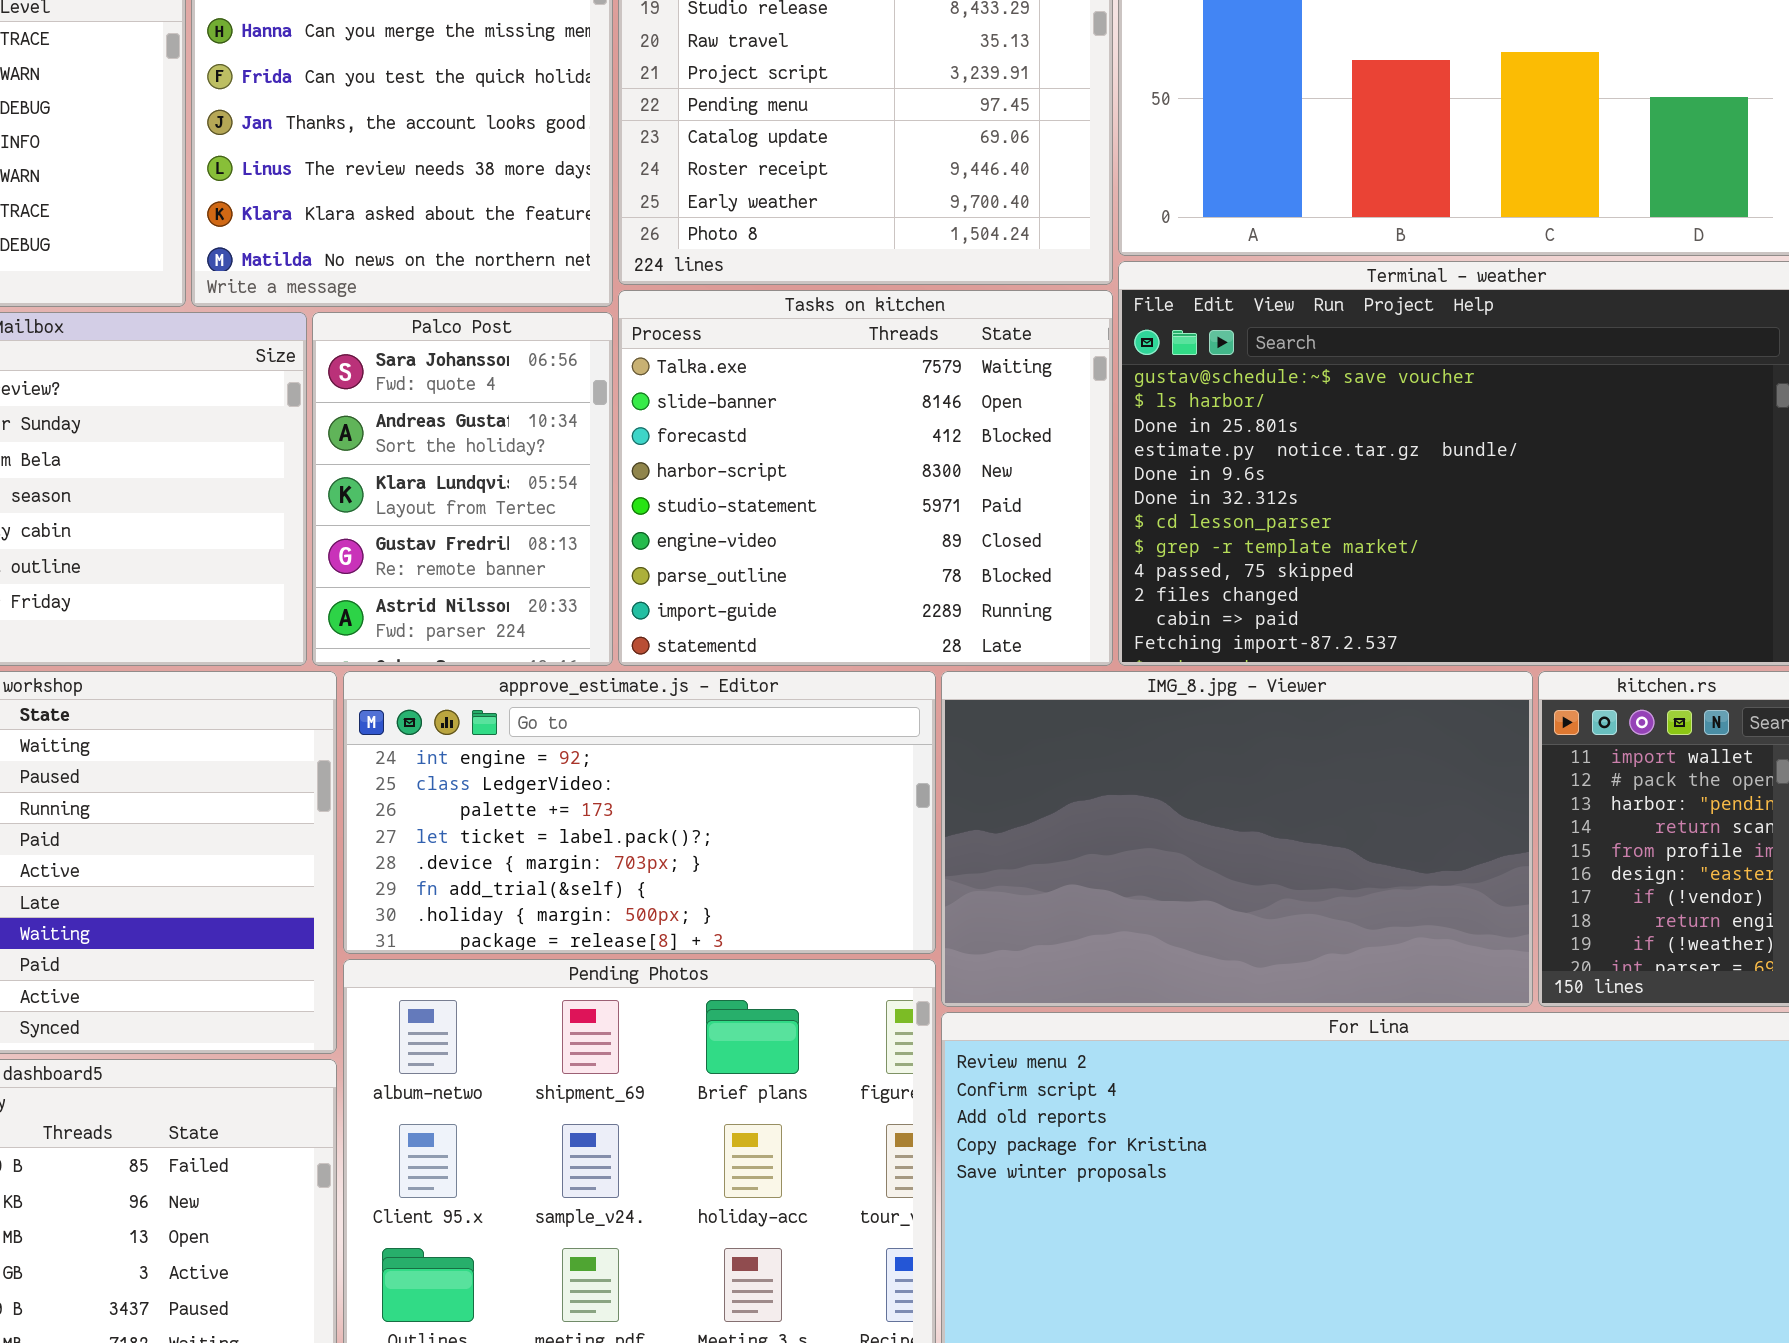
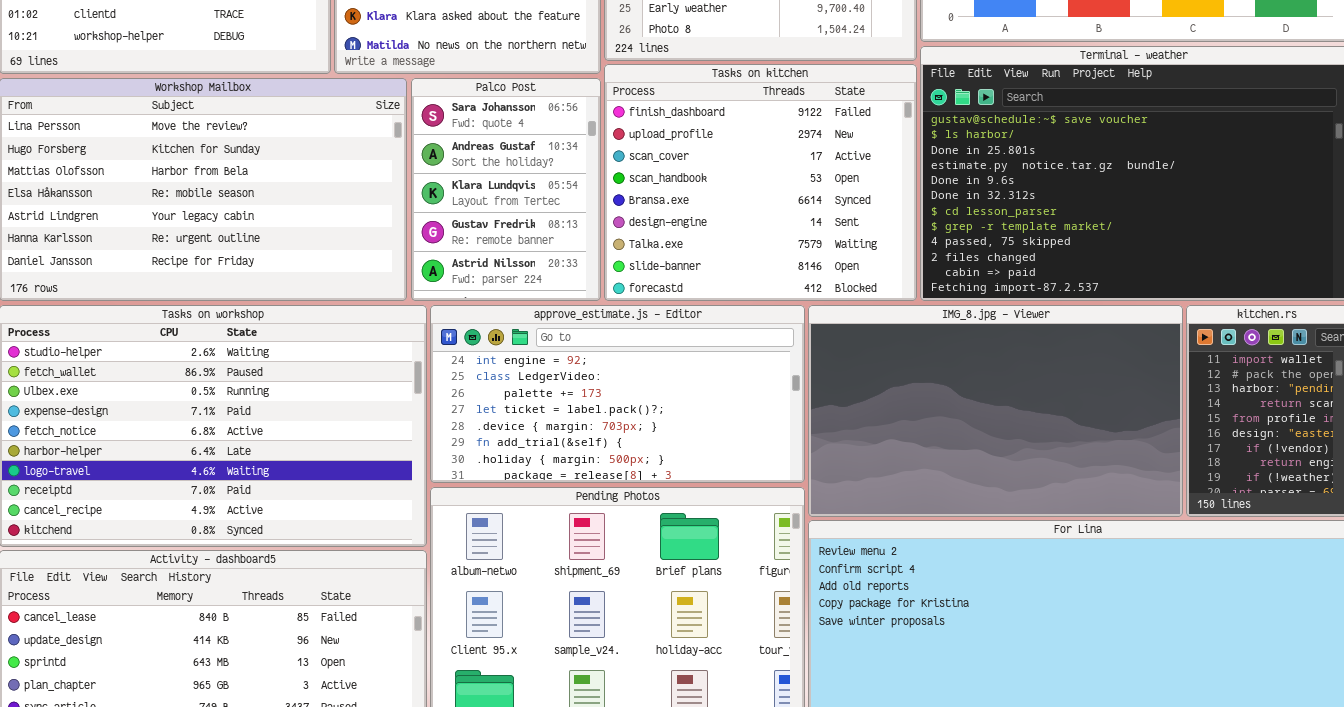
Tasks on kitchen: [618,290,1113,666] -> [604,64,917,301], scrolled up 6 rows

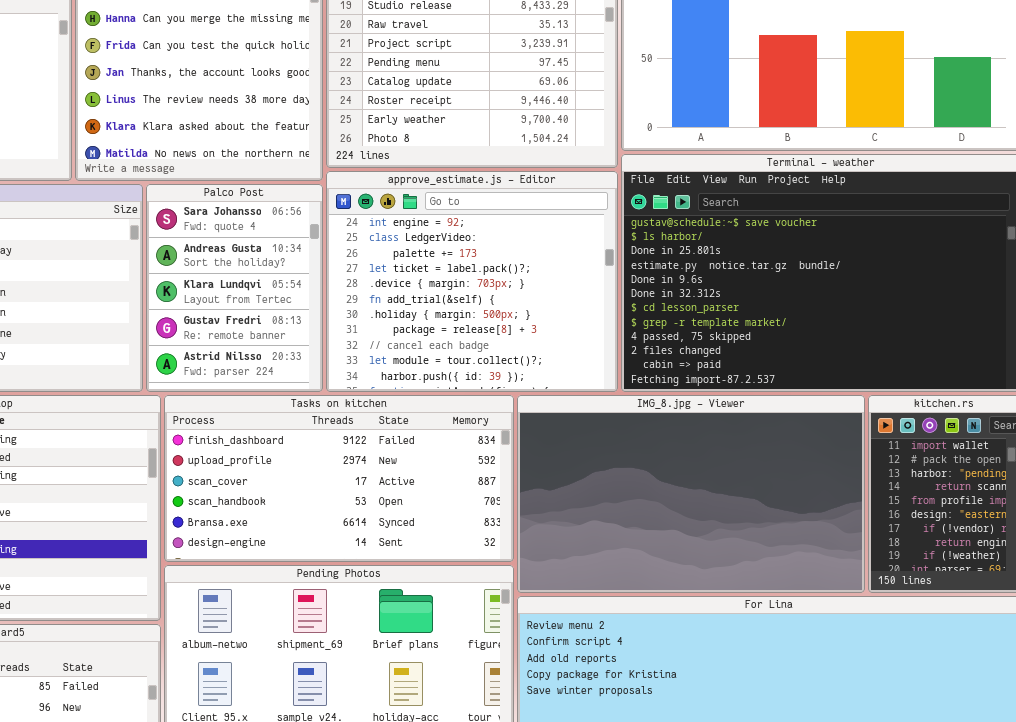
Tasks on kitchen: [604,64,917,301] -> [164,395,514,562], moved, resized
approve_estimate.js - Editor: [430,305,805,483] -> [326,171,618,392], moved, resized

